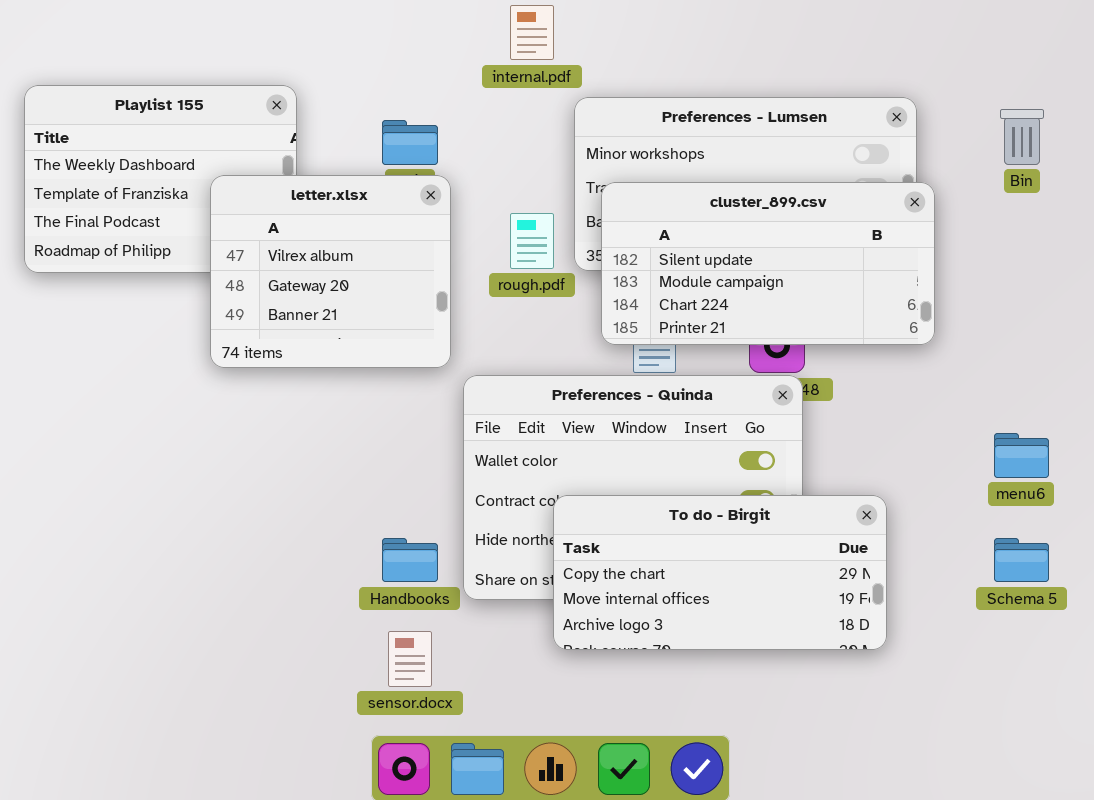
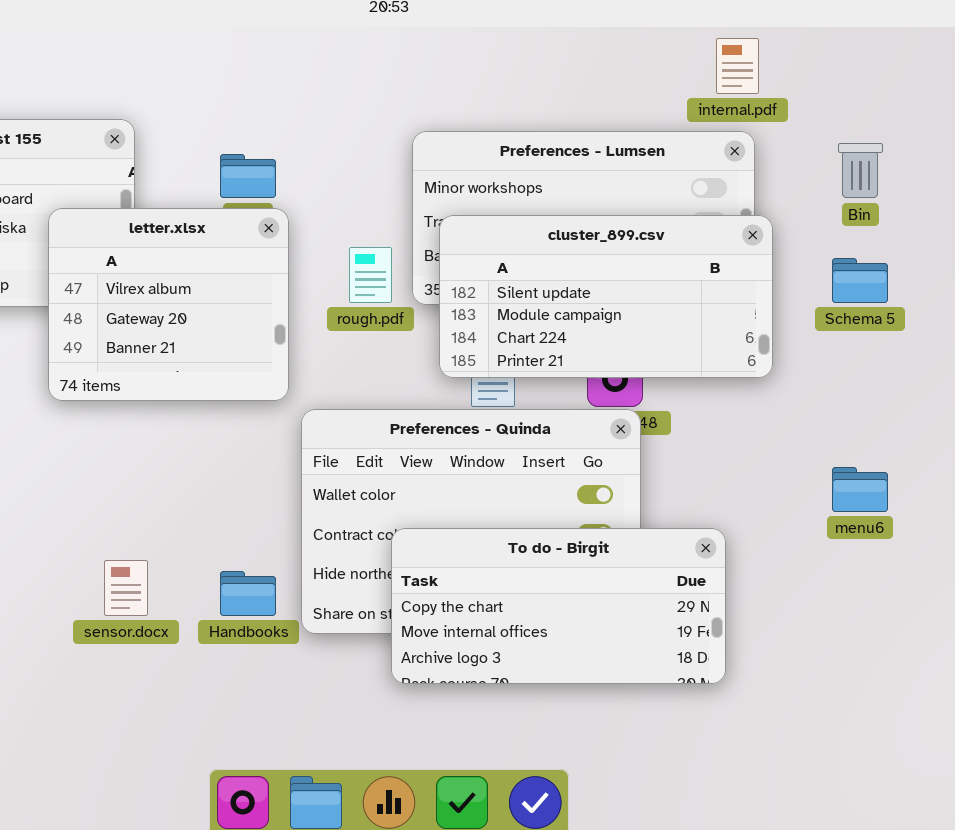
internal.pdf: [510,5,554,60] -> [716,38,759,94], moved
Schema 5: [994,538,1049,582] -> [832,258,888,303], moved
sensor.docx: [388,631,432,687] -> [104,560,148,616], moved

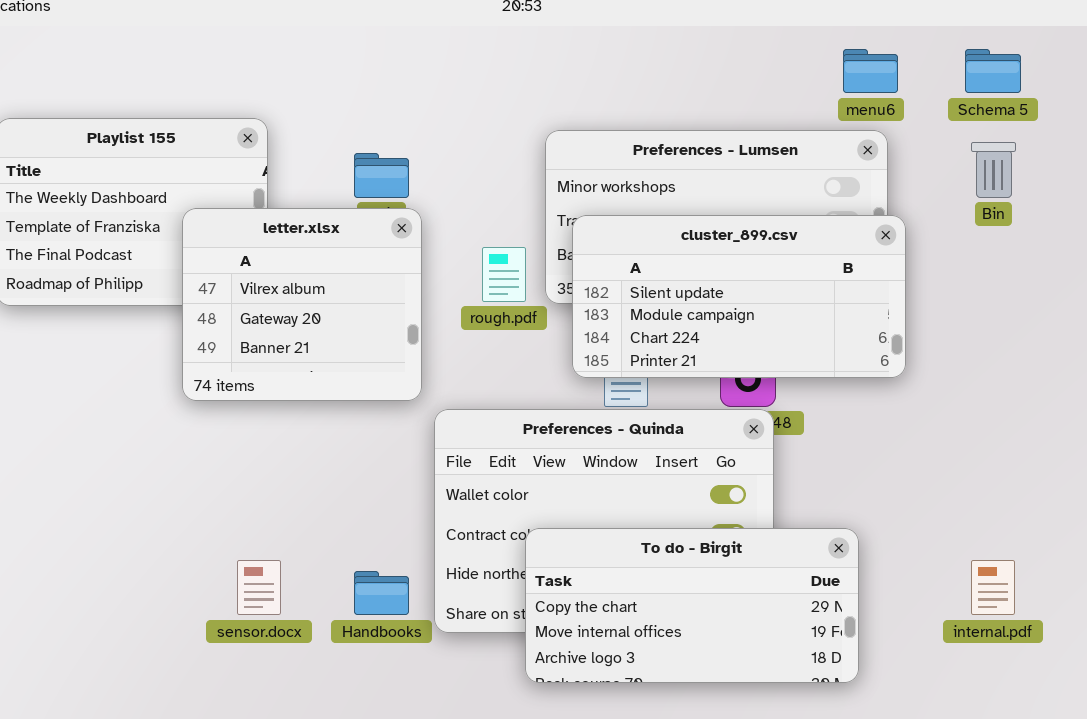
internal.pdf: [716,38,759,94] -> [971,560,1015,615], moved
Schema 5: [832,258,888,303] -> [965,49,1021,93], moved
menu6: [832,467,888,512] -> [843,49,898,93], moved

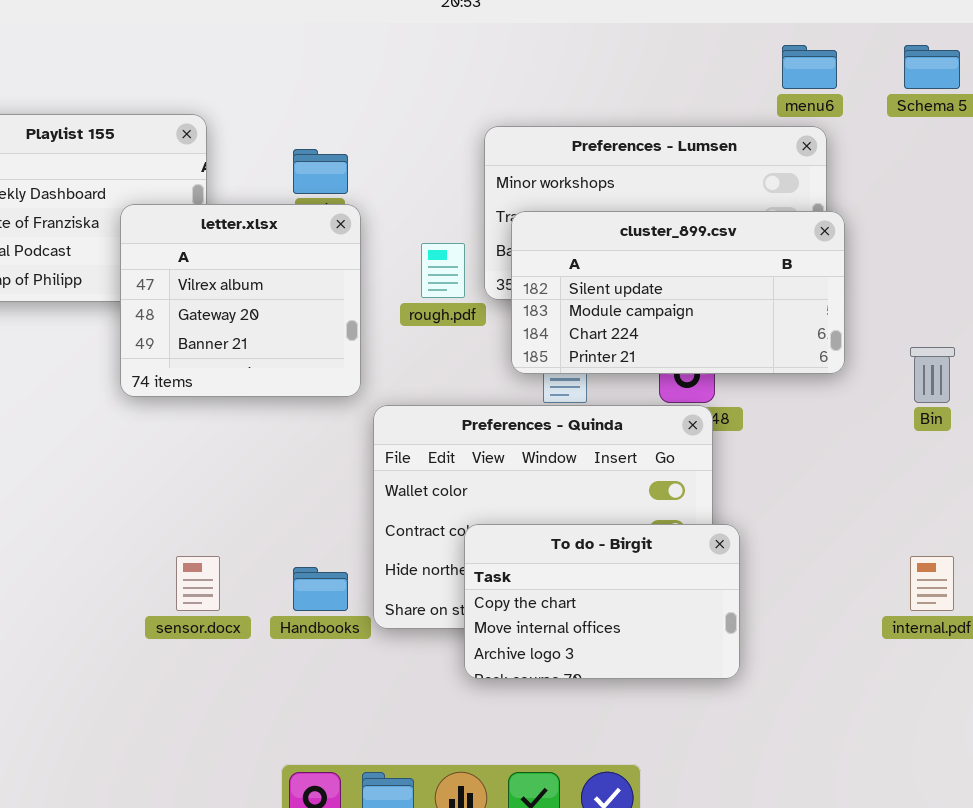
Bin: [971,142,1016,198] -> [910,347,955,403], moved
To do - Birgit: [525,528,859,683] -> [464,524,740,679], resized

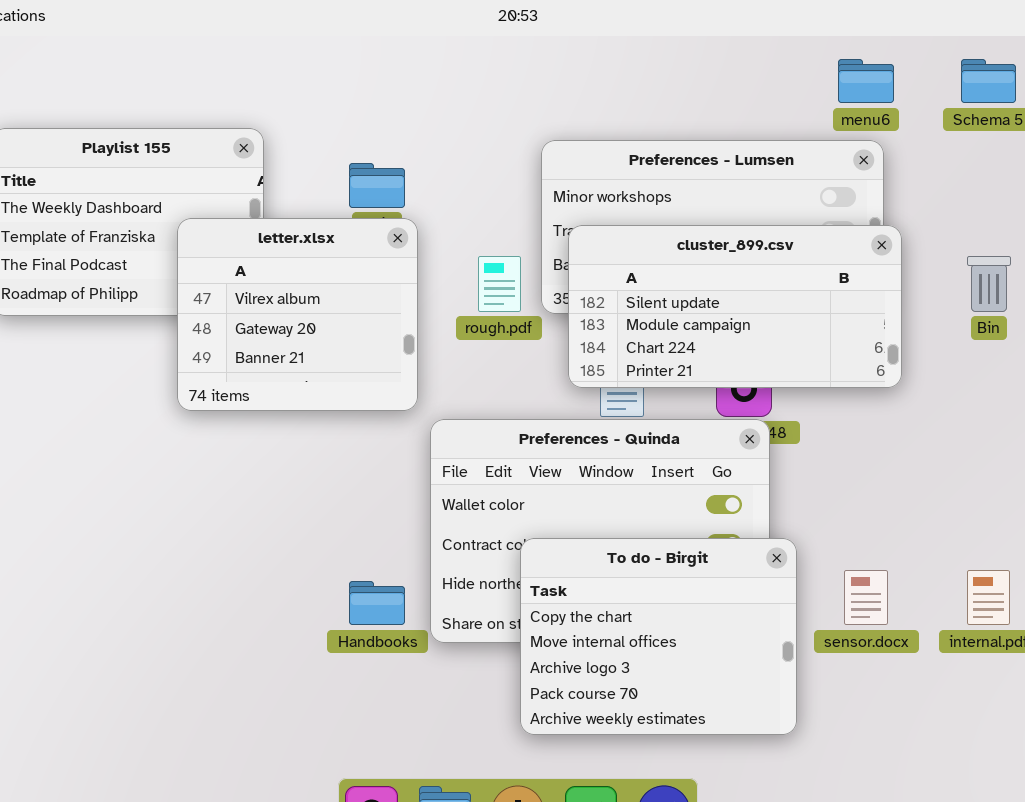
Bin: [910,347,955,403] -> [967,256,1011,312], moved
To do - Birgit: [464,524,740,679] -> [520,538,797,735], resized
sensor.docx: [176,556,220,611] -> [844,570,888,625], moved

